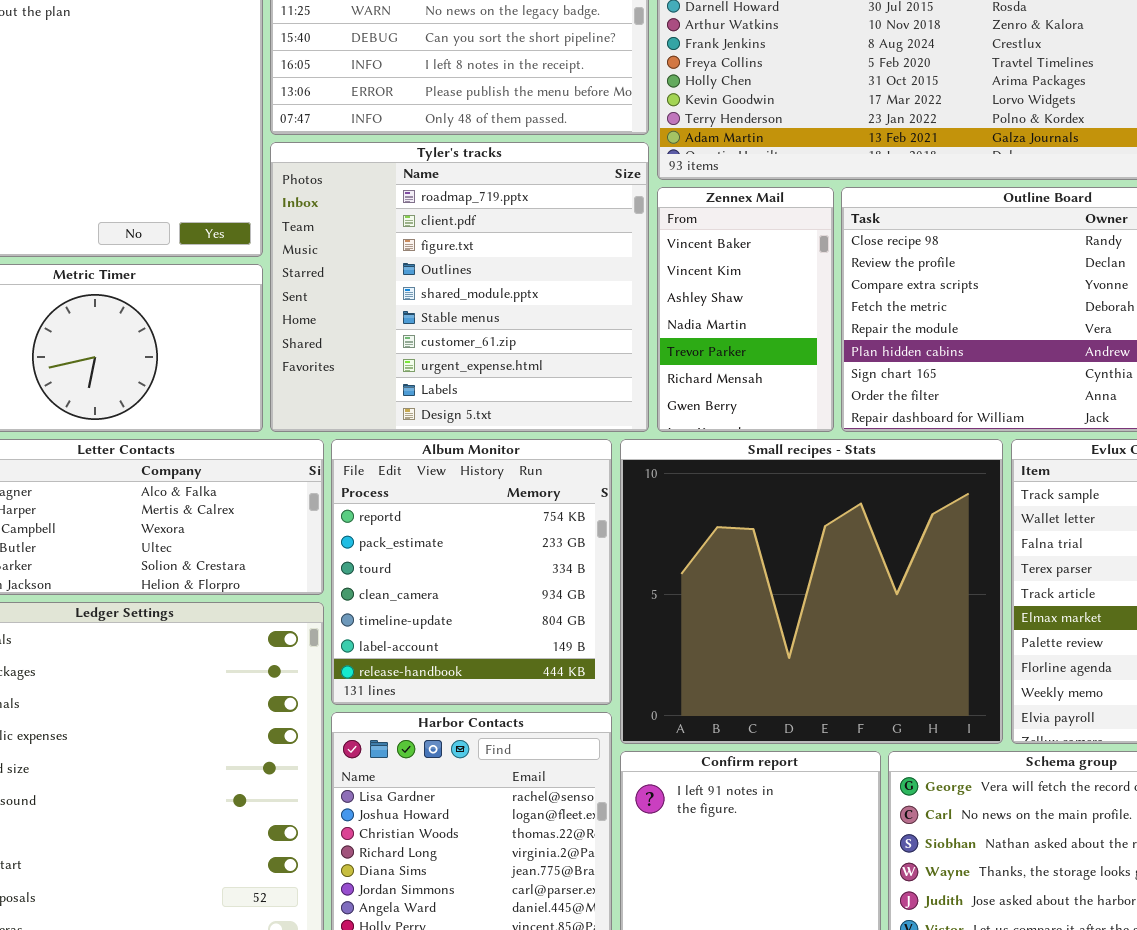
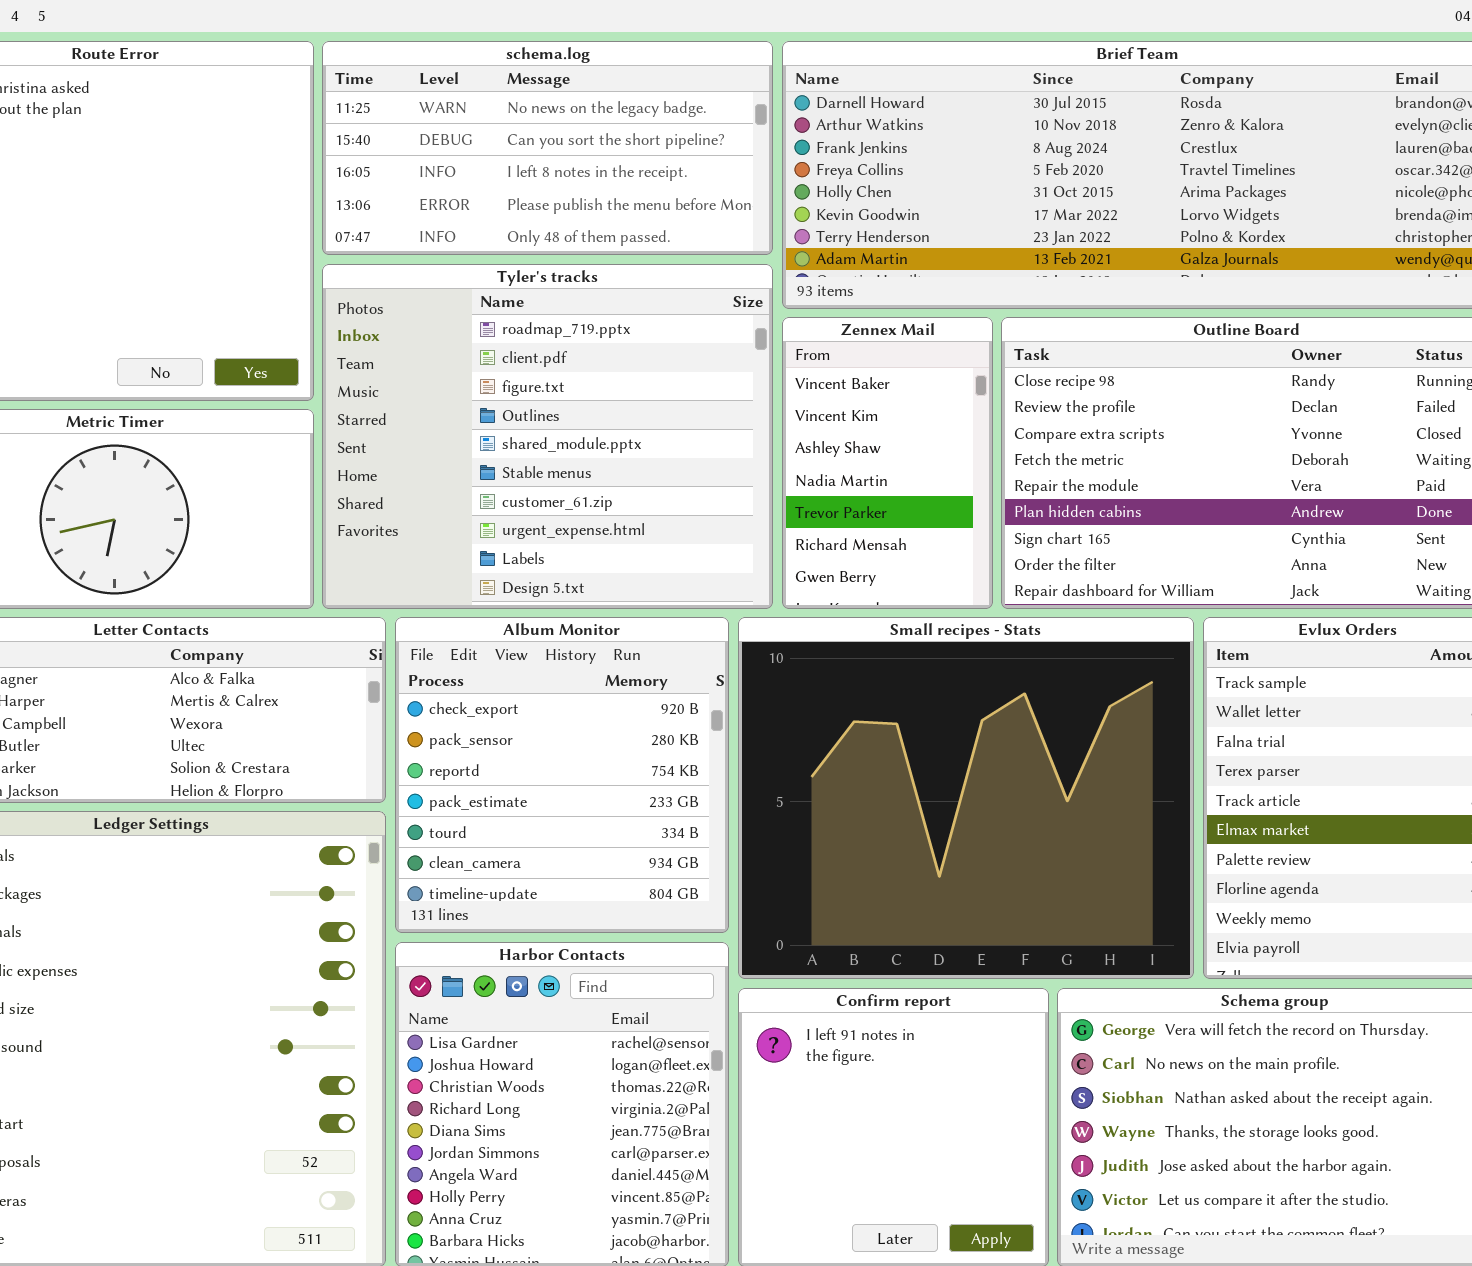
Album Monitor: [331,439,612,705] -> [395,617,729,933], scrolled up 2 rows

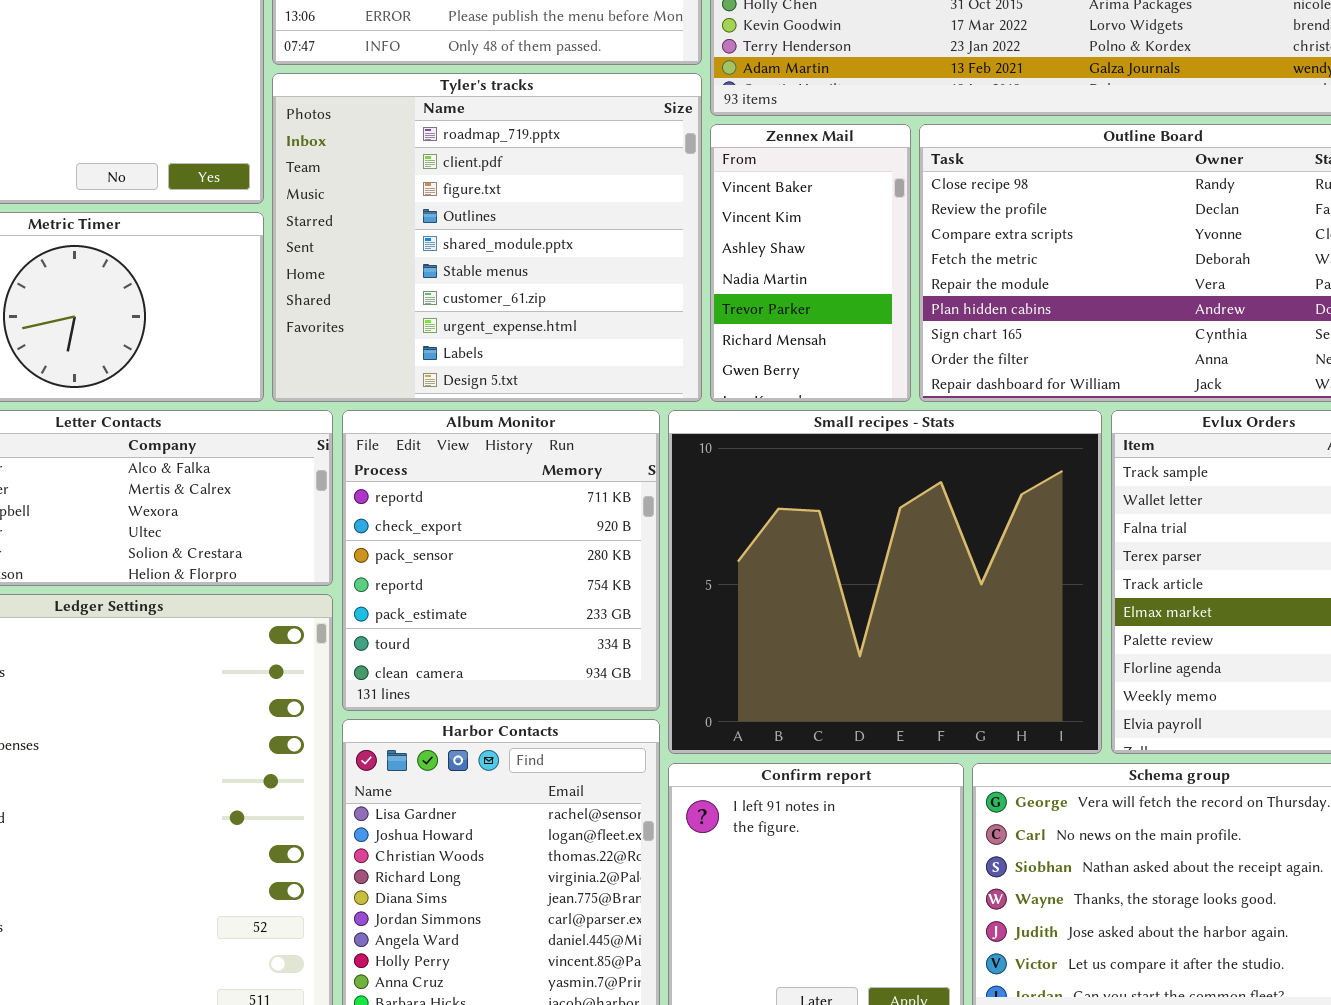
Album Monitor: [395,617,729,933] -> [342,410,660,711], scrolled up 1 row

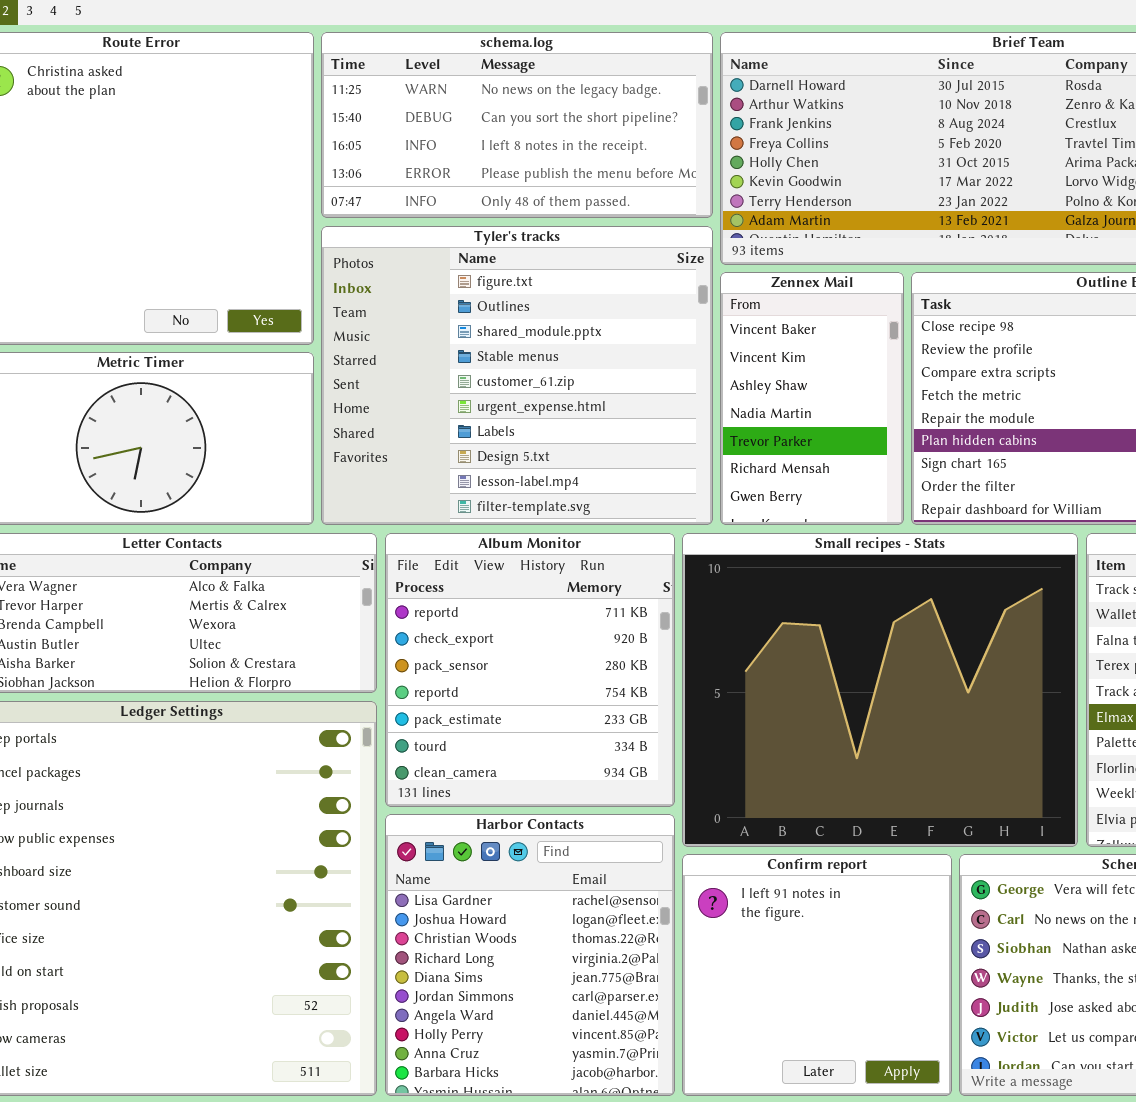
Tyler's tracks: [272,73,702,402] -> [321,226,713,525], scrolled down 2 rows

